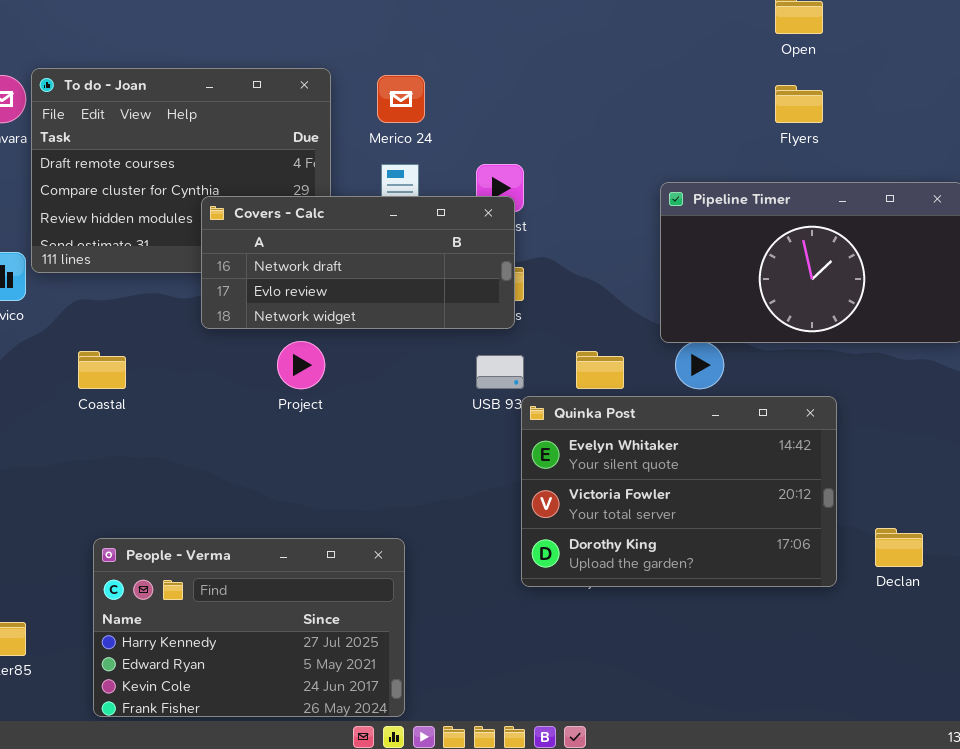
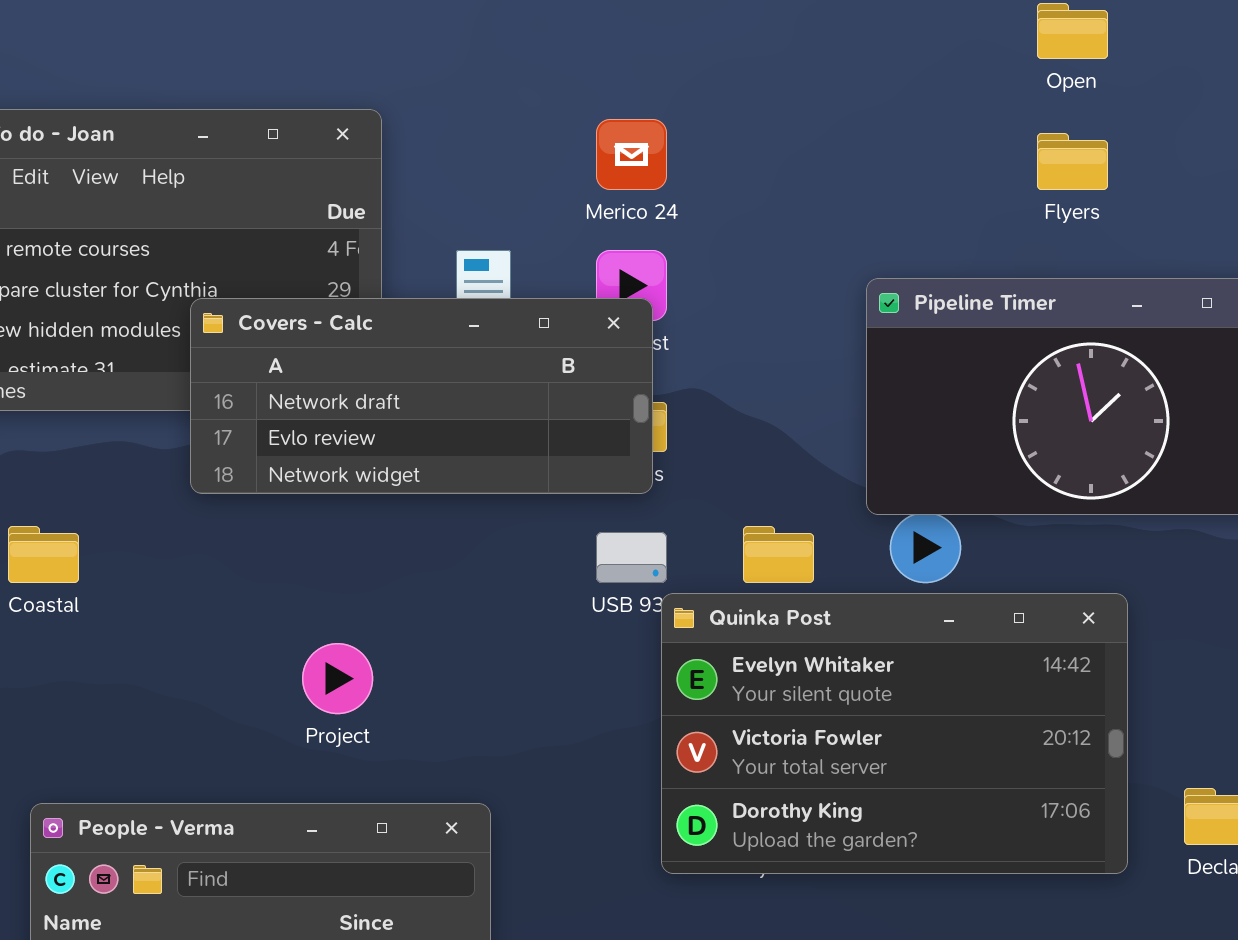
Merico 24: [377,75,425,123] -> [596,119,667,190], moved
Project: [277,341,325,389] -> [302,643,373,714], moved

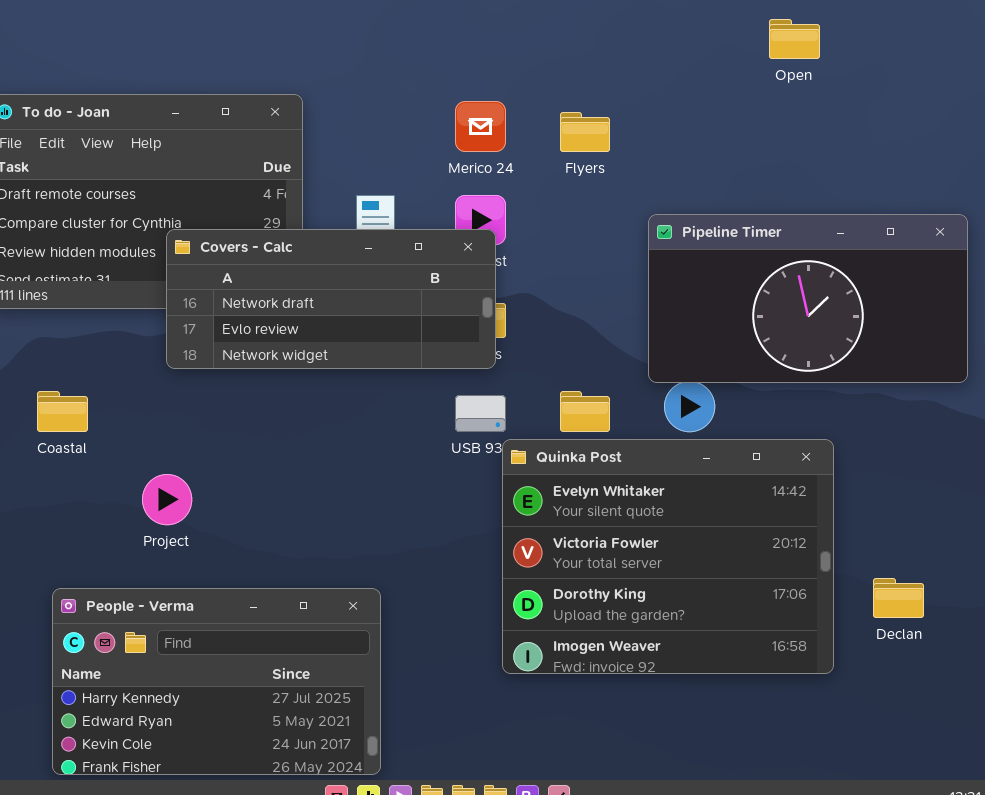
Flyers: [1037,133,1108,190] -> [560,112,610,152], moved
Quinka Post: [661,593,1128,874] -> [502,439,834,674], resized
Project: [302,643,373,714] -> [142,474,192,525], moved

